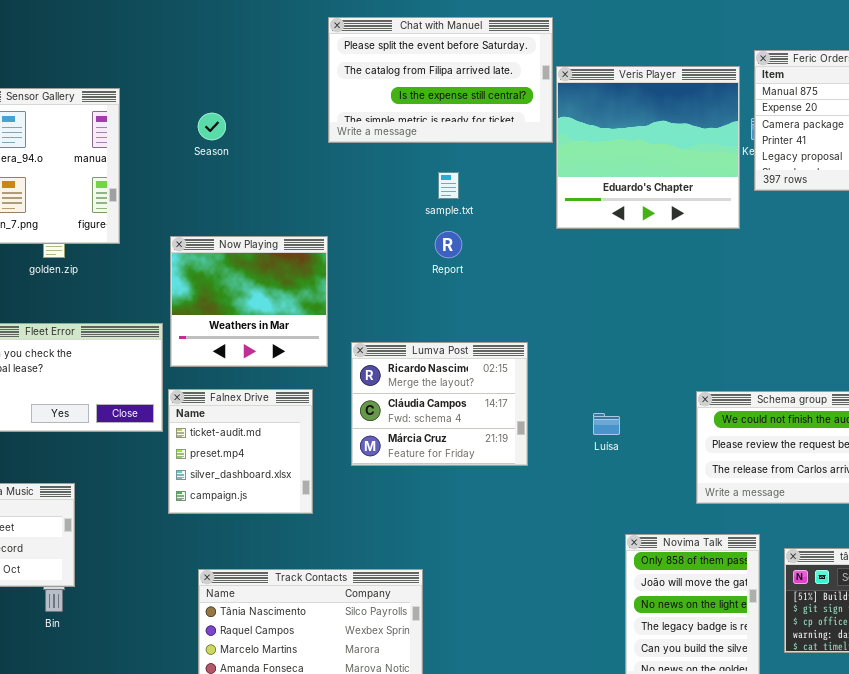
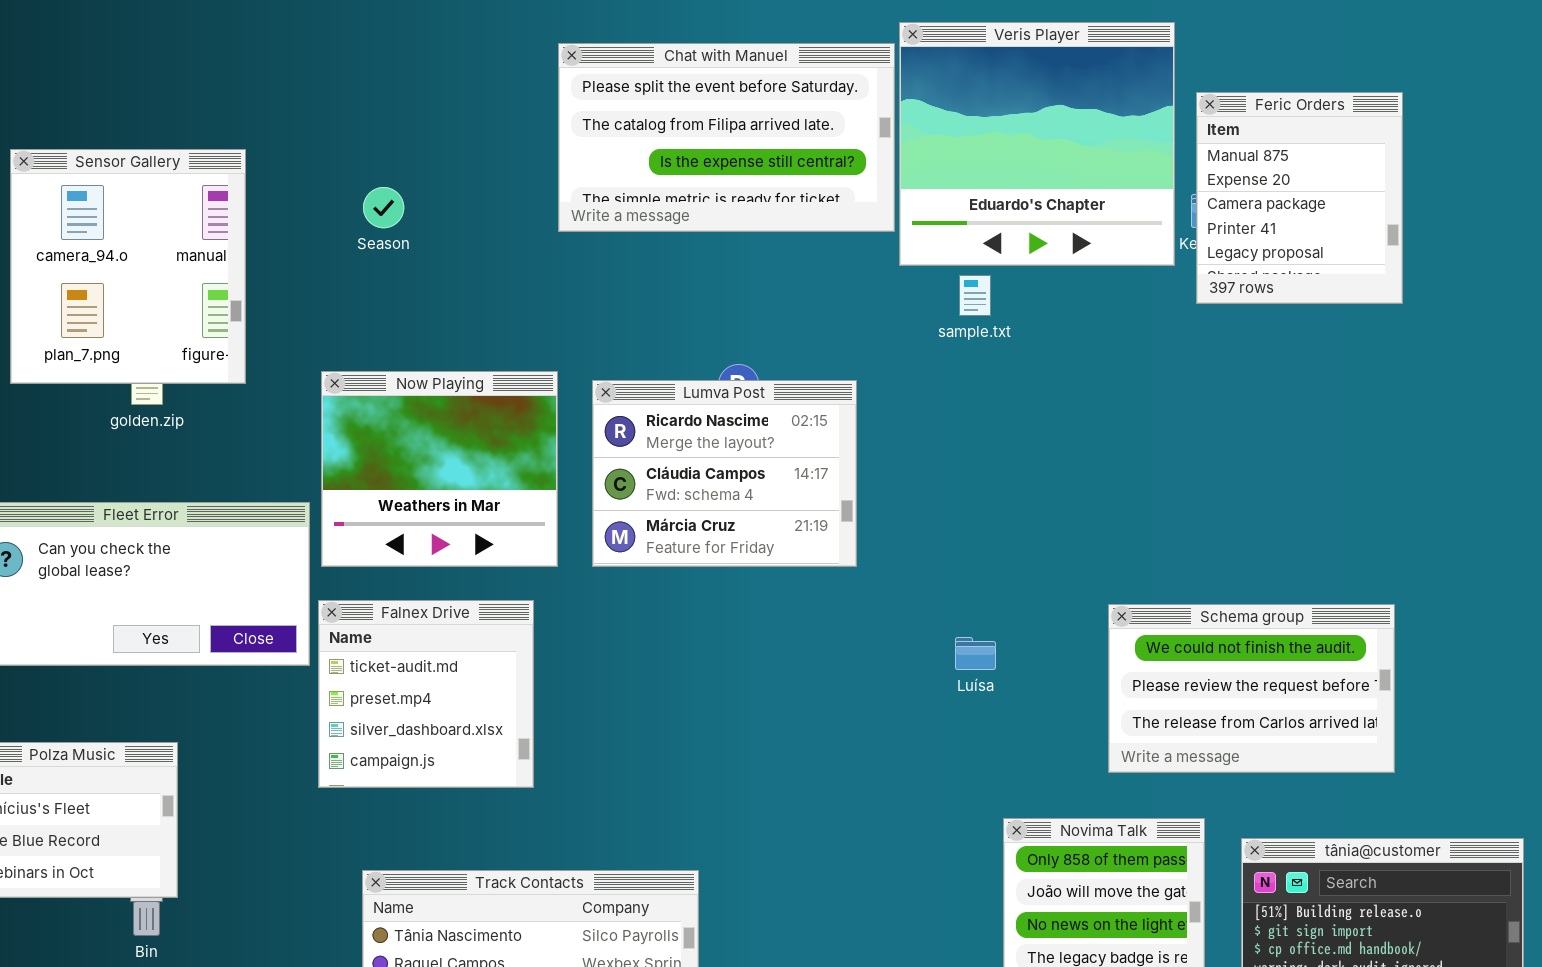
Veris Player: [556,66,740,229] -> [899,22,1175,266], moved
sample.txt: [438,172,459,199] -> [959,275,991,316], moved
Lumva Post: [351,342,528,466] -> [592,380,857,567], moved

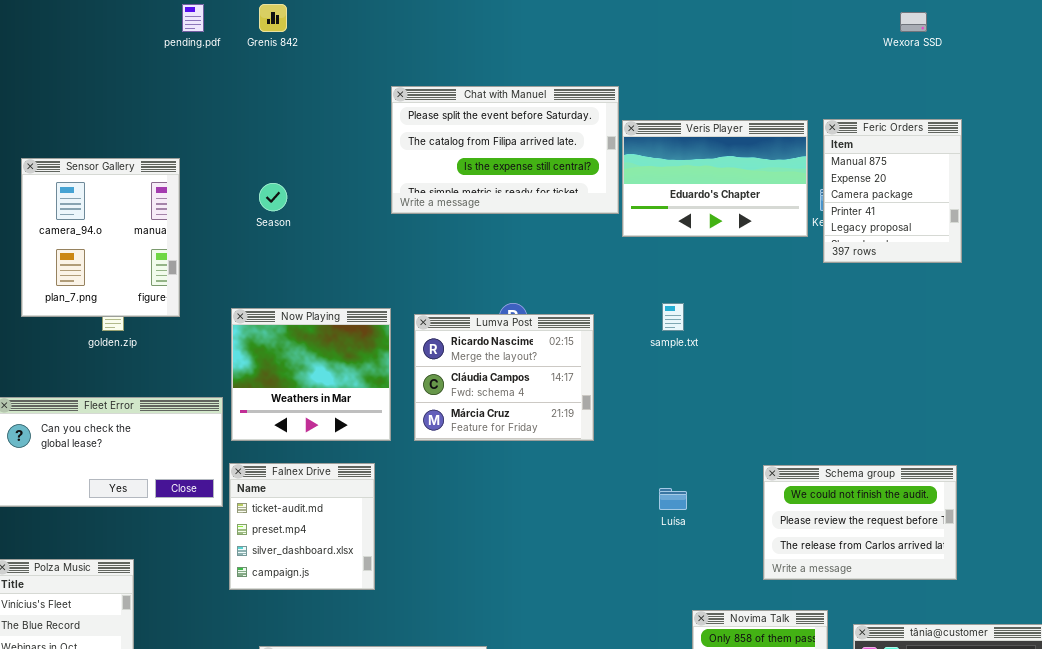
Veris Player: [899,22,1175,266] -> [622,120,808,237], resized
sample.txt: [959,275,991,316] -> [662,303,684,331], moved

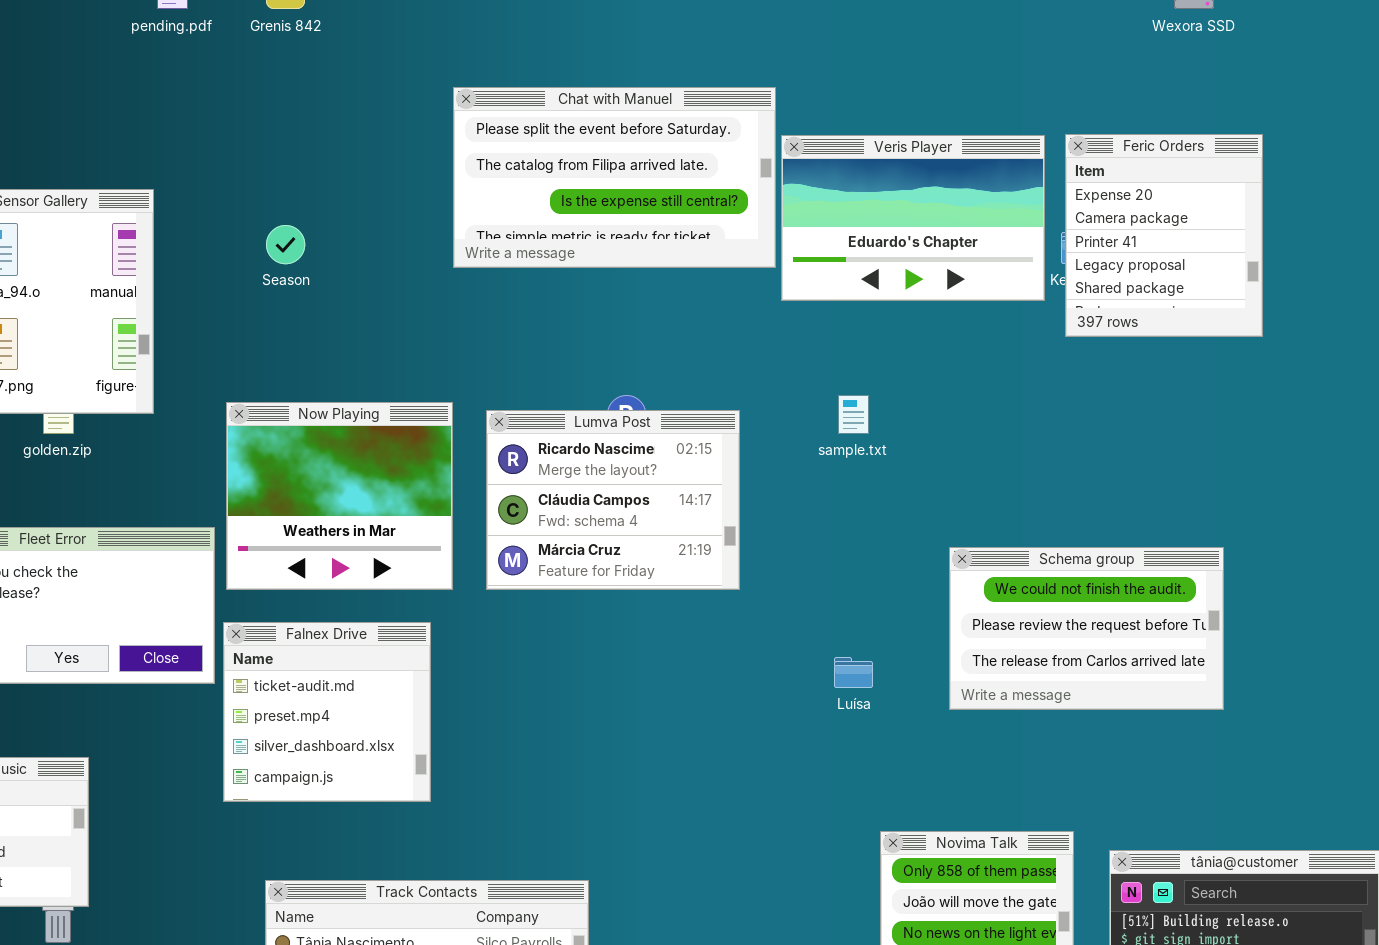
Feric Orders: [823,119,962,263] -> [1065,134,1263,337], scrolled down 1 row
Schema group: [763,465,957,580] -> [949,547,1224,710], moved

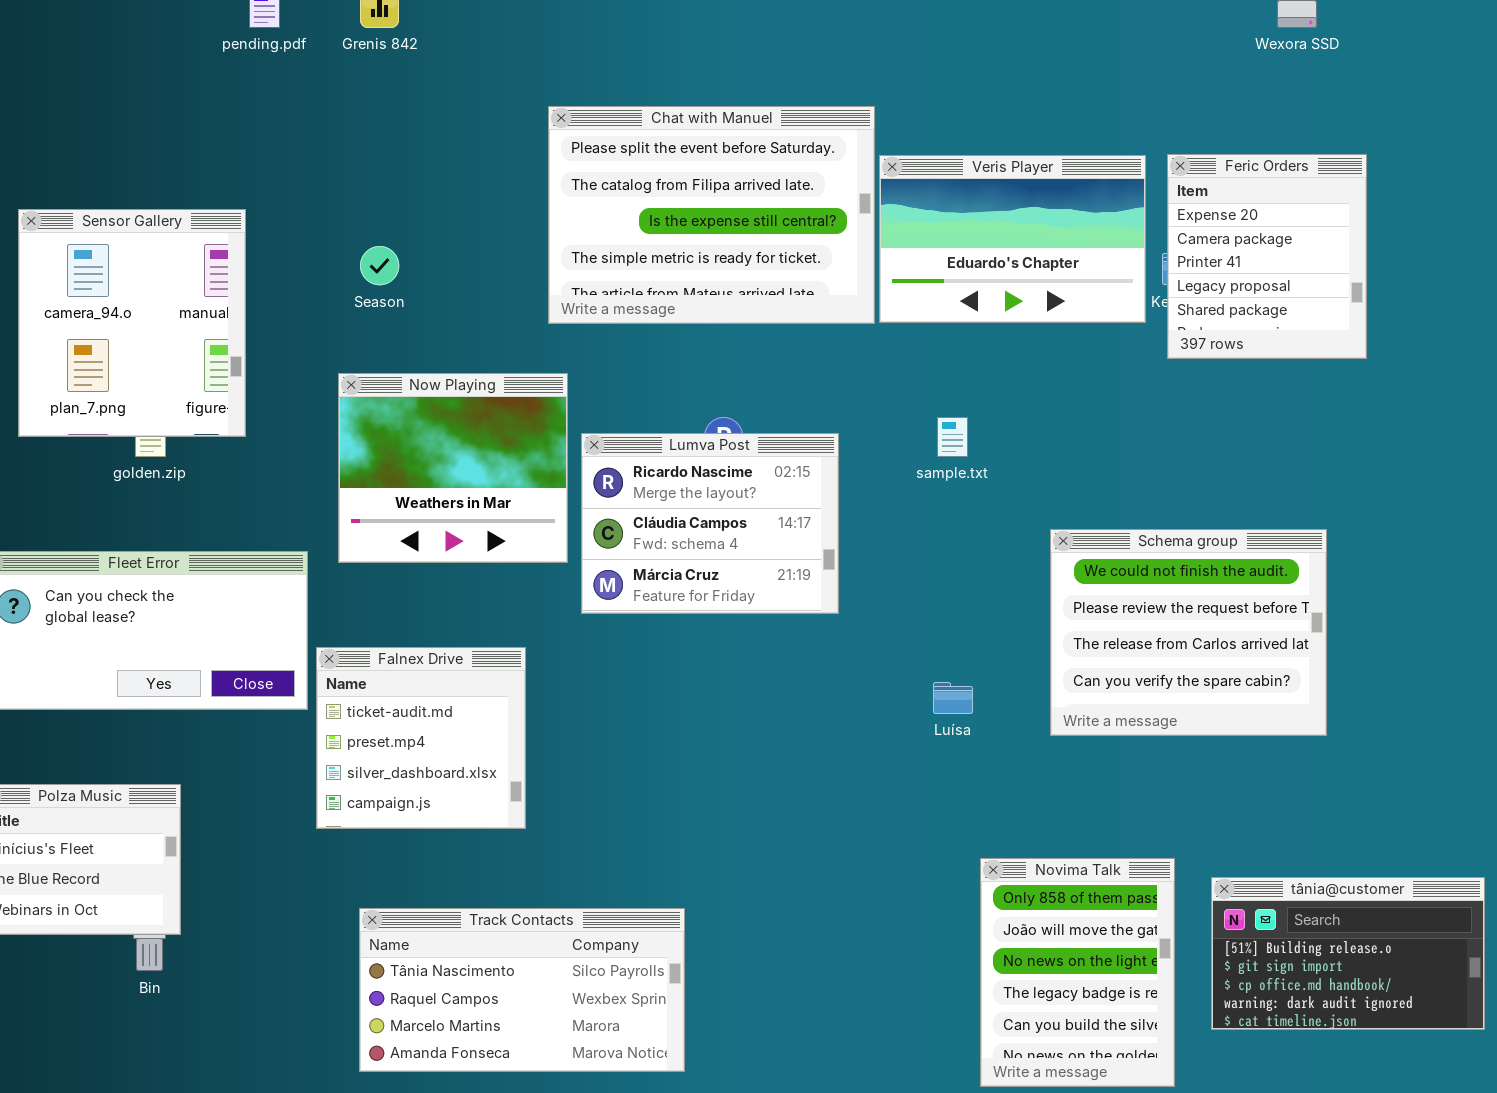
Chat with Manuel: [453,87,776,268] -> [548,106,875,324], resized
Now Playing: [226,402,453,590] -> [338,373,568,563], moved
Schema group: [949,547,1224,710] -> [1050,529,1327,736], resized

